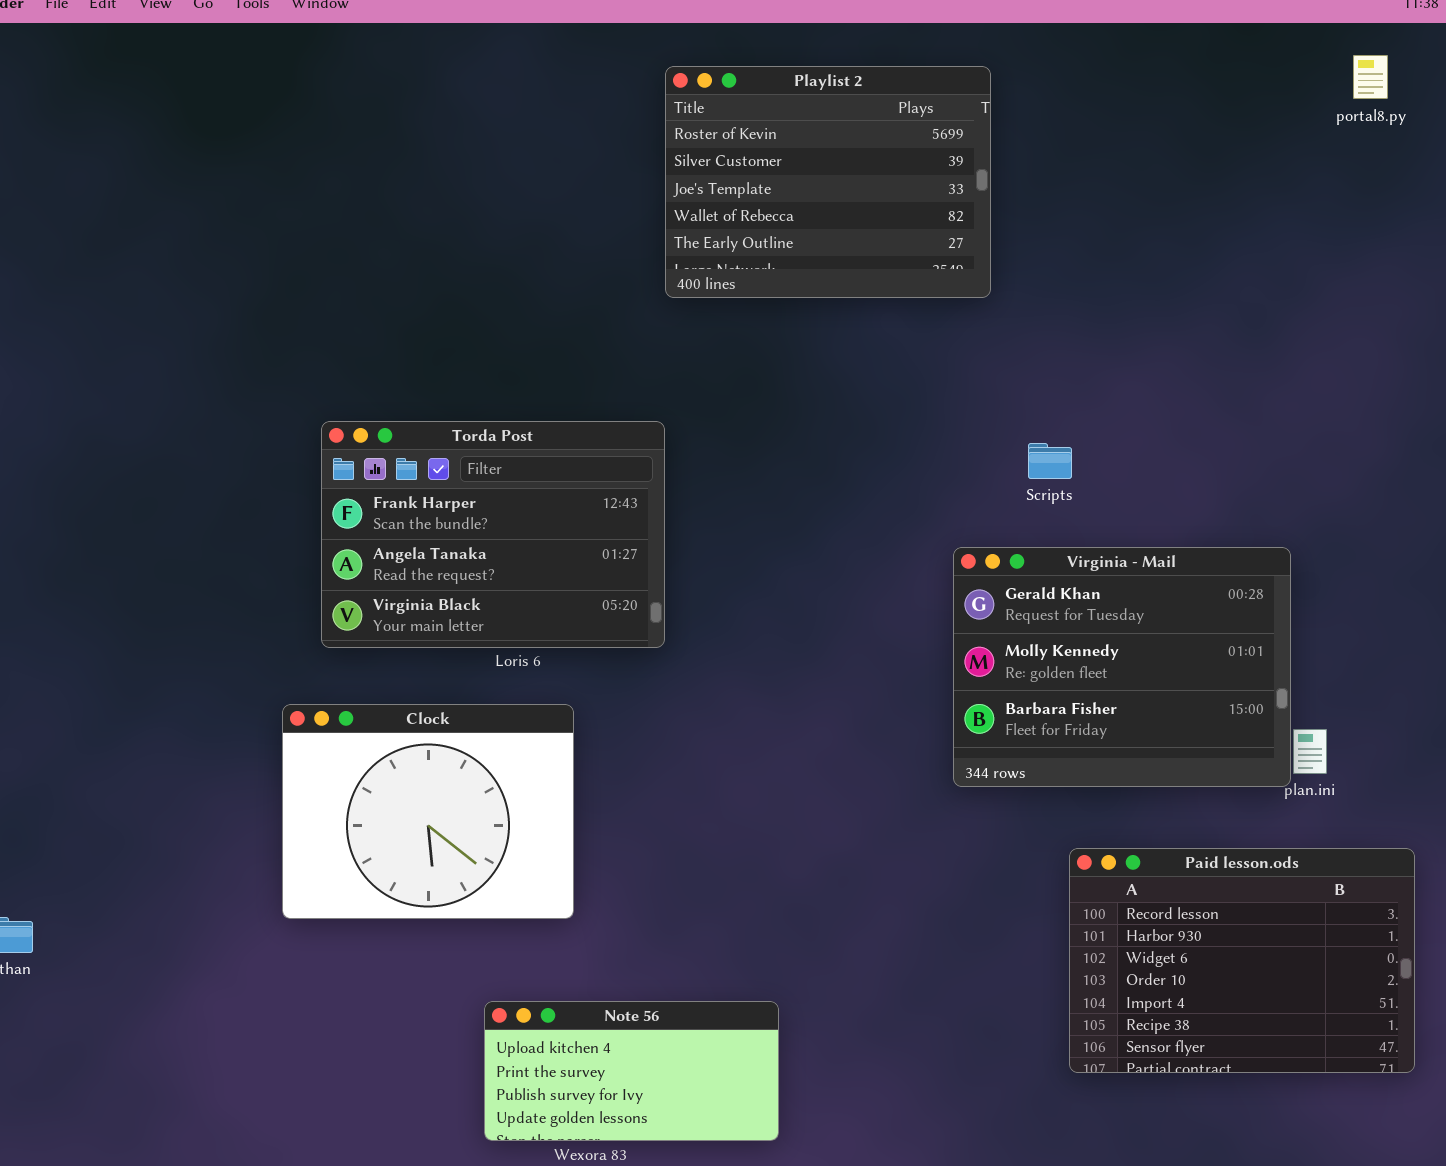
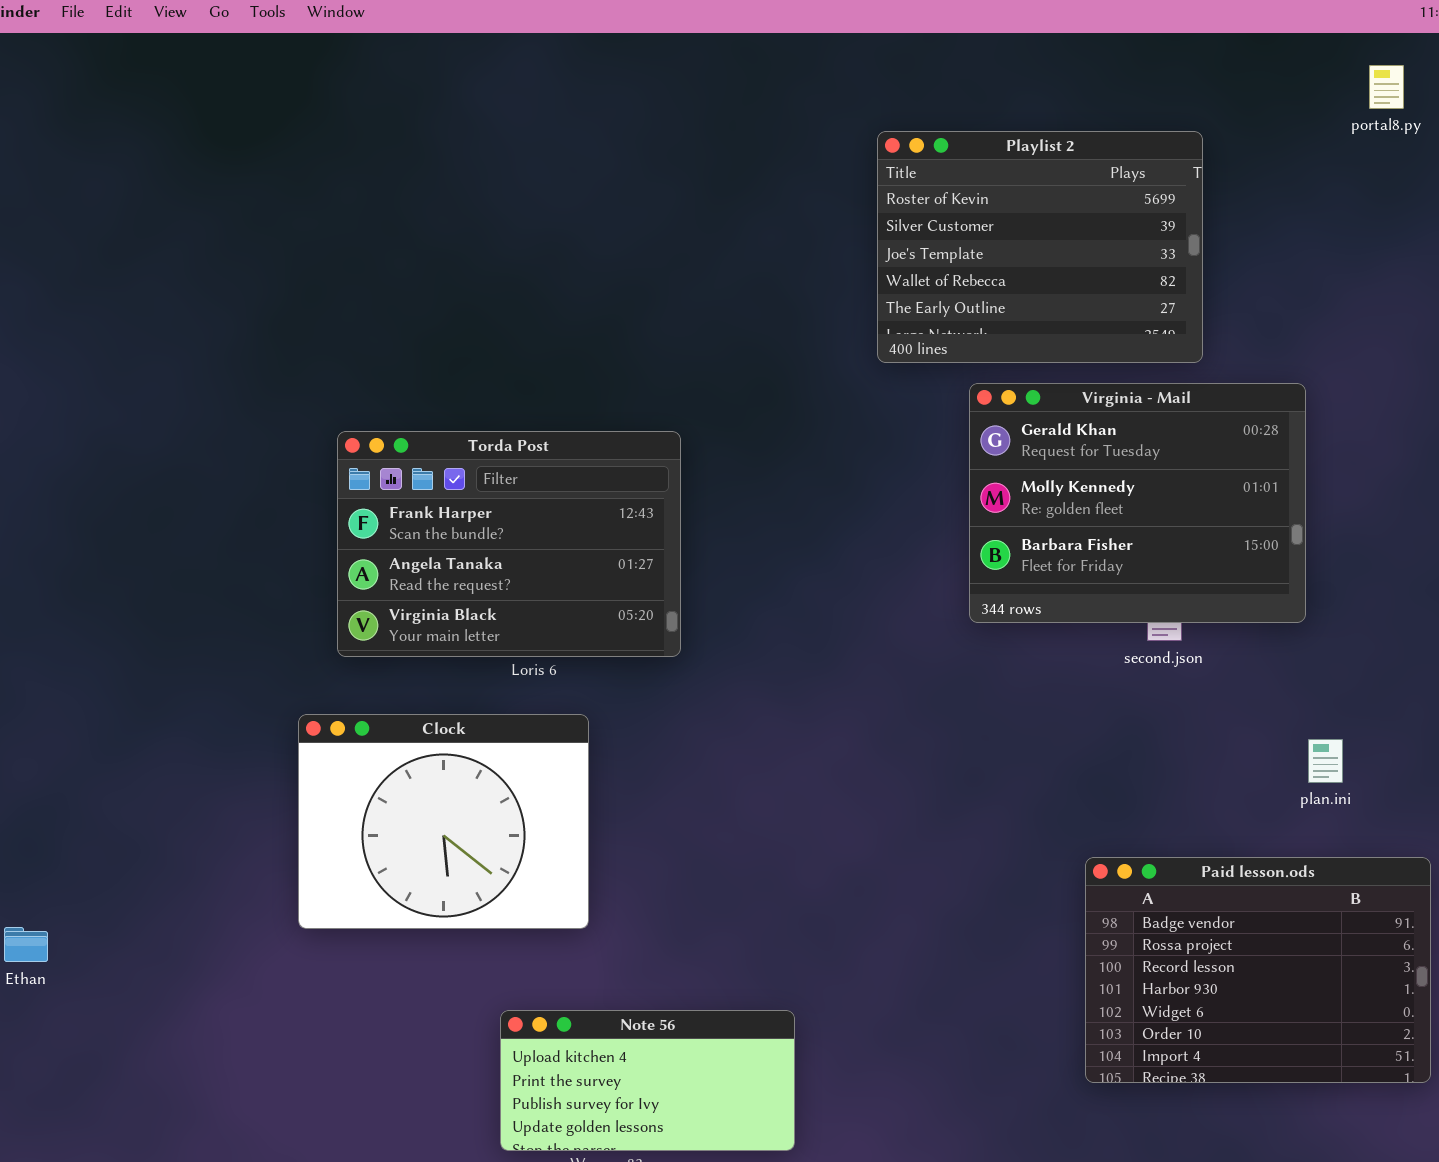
Playlist 2: [665,66,991,298] -> [877,131,1203,363], moved
Virginia - Mail: [953,547,1291,787] -> [969,383,1306,623], moved
Paid lesson.ods: [1069,848,1415,1073] -> [1085,857,1431,1083], scrolled up 2 rows

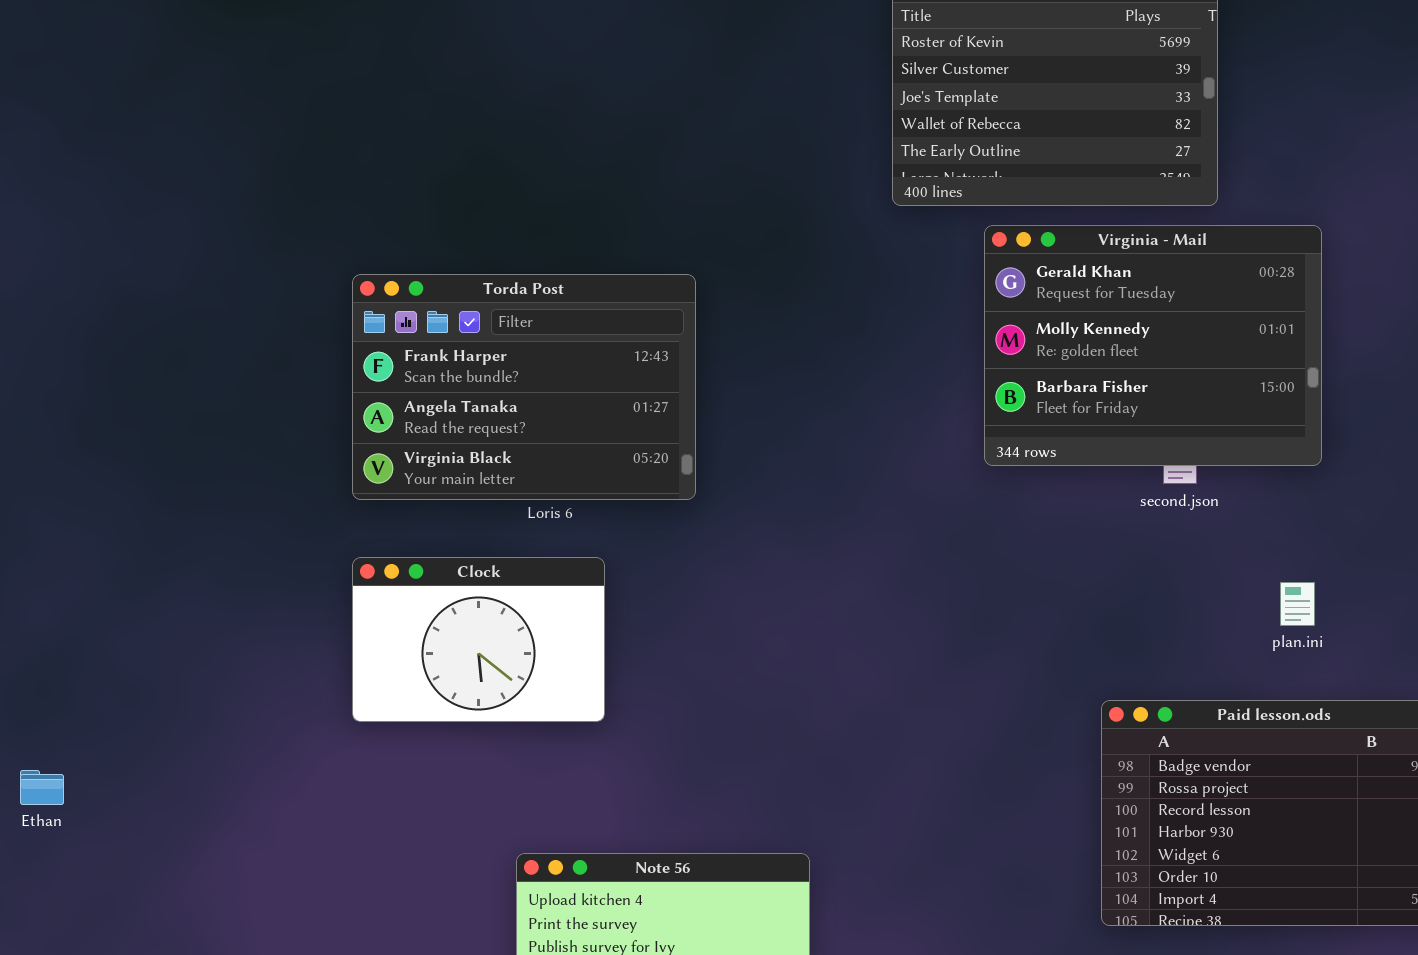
Clock: [298,714,589,929] -> [352,557,605,722], resized
plan.ini: [1308,739,1343,783] -> [1280,582,1315,626], moved

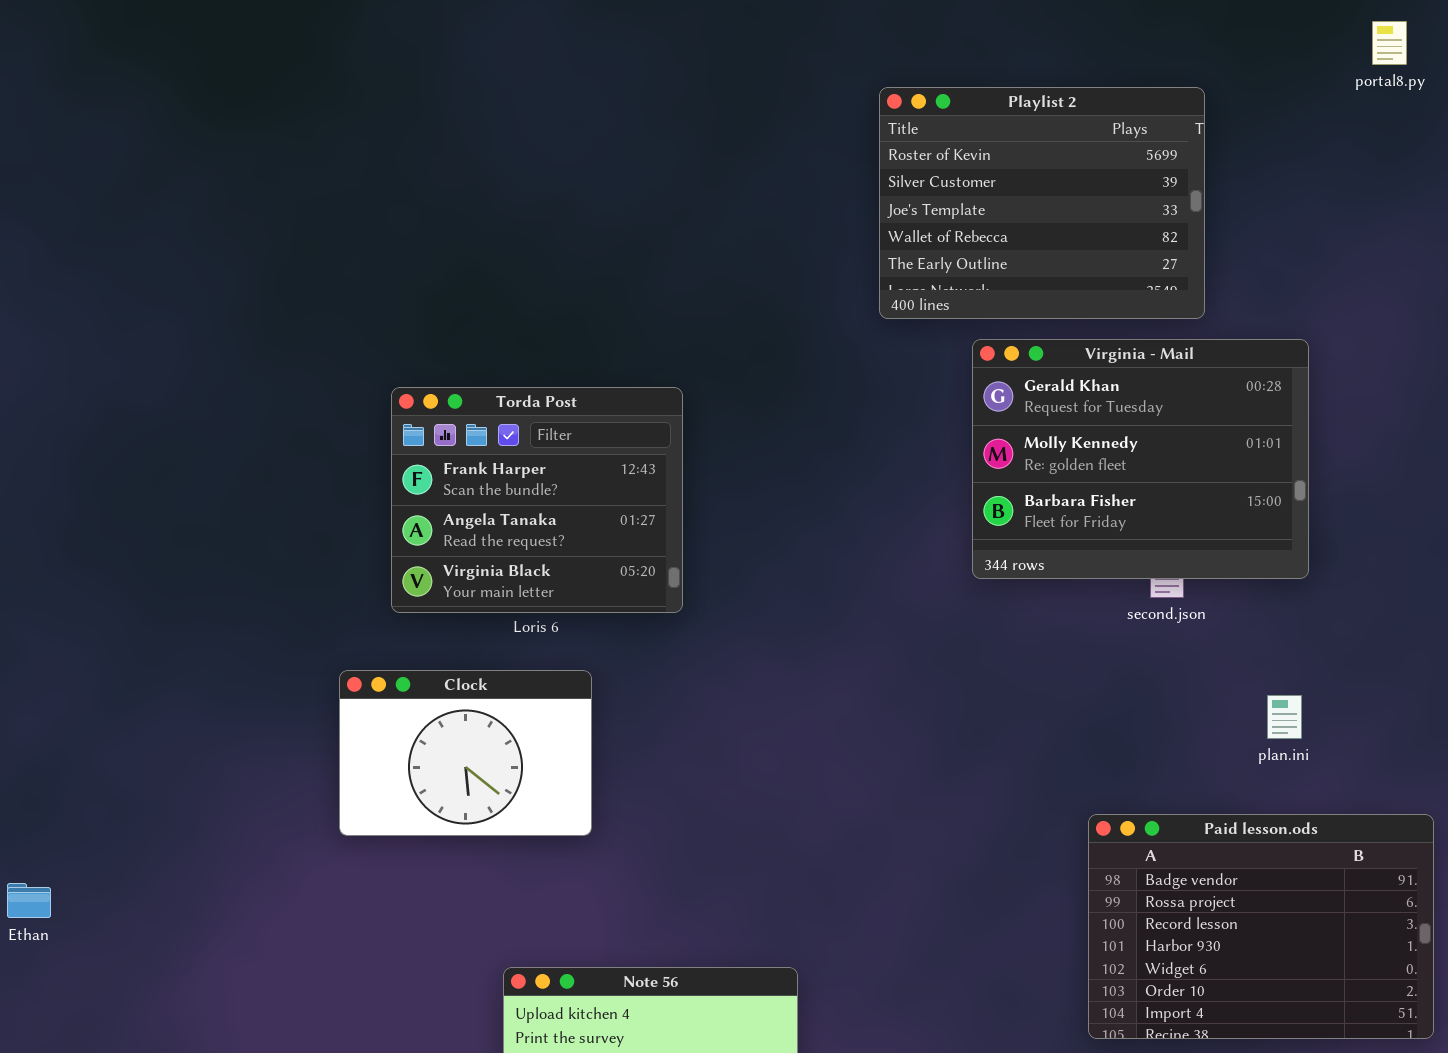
Torda Post: [352,274,696,500] -> [391,387,683,613], resized

